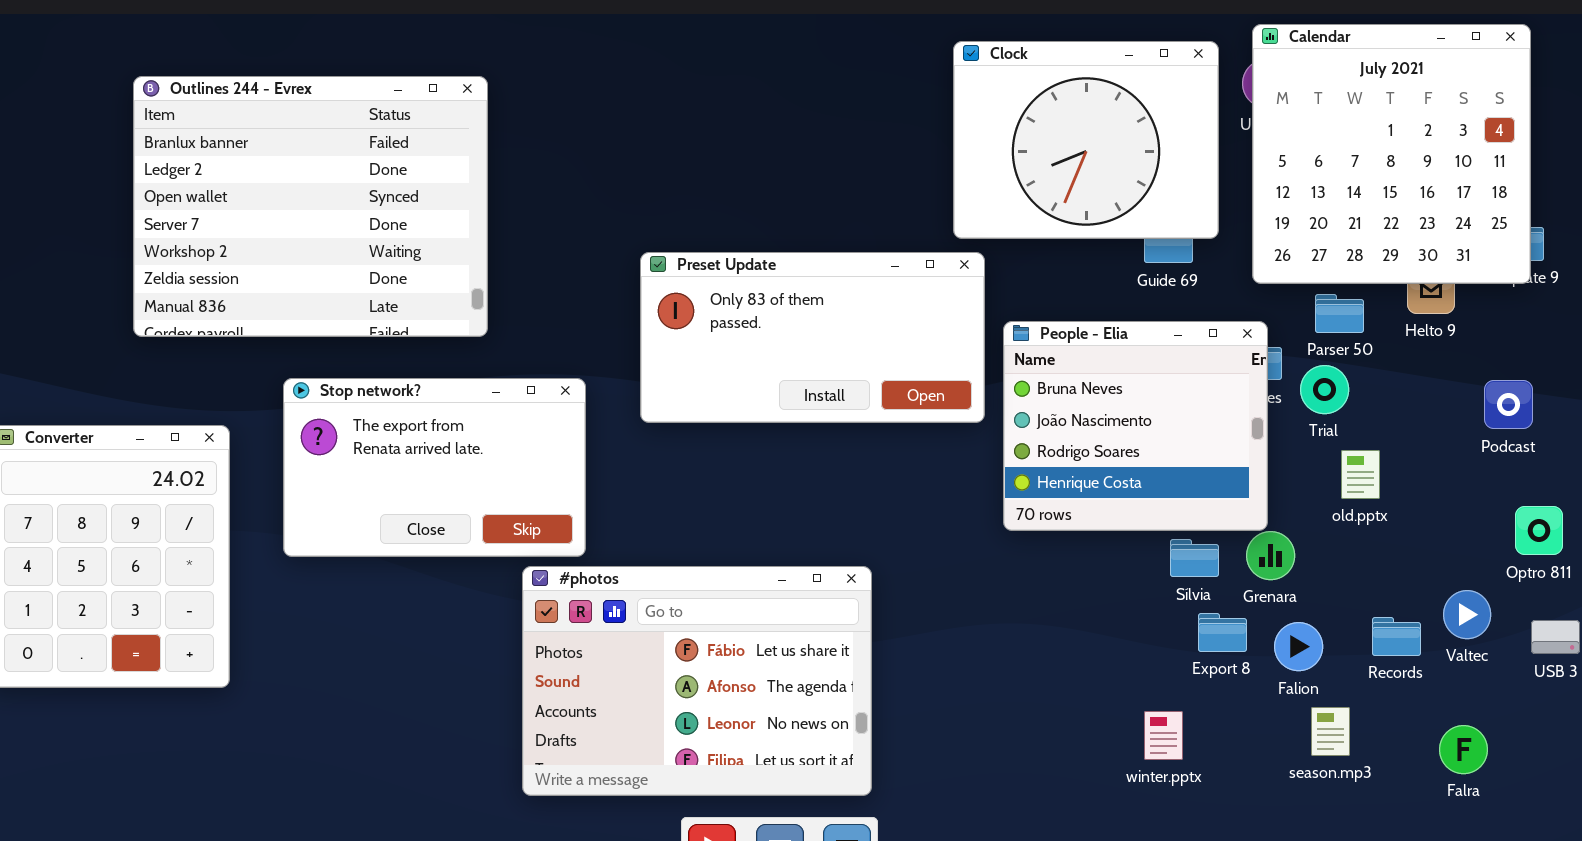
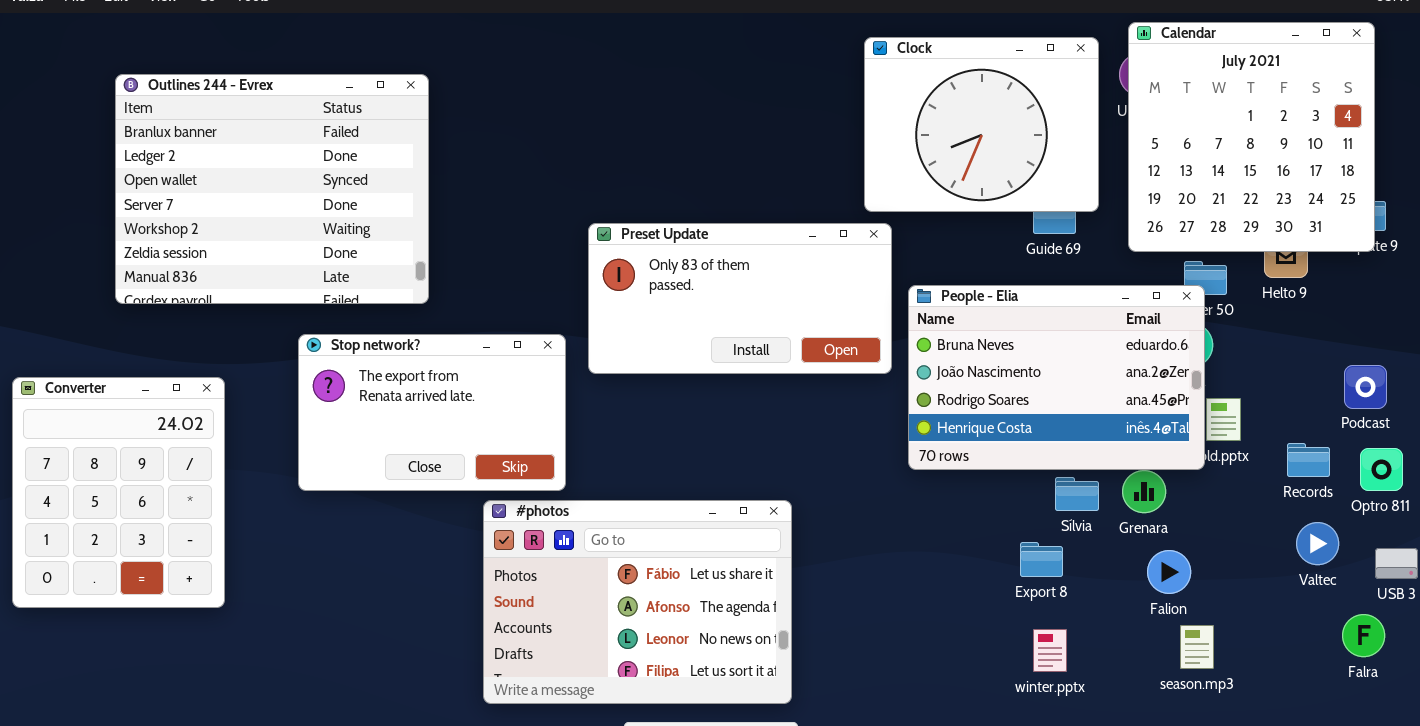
Outlines 244 - Evrex: [133,76,488,337] -> [115,74,429,304], moved
People - Elia: [1003,321,1268,531] -> [908,285,1205,470], resized
Stop network?: [283,378,586,557] -> [298,334,566,491], moved
Podcast: [1484,380,1533,429] -> [1344,365,1387,409], moved
Export 8: [1198,613,1247,652] -> [1020,542,1063,577], moved
Records: [1372,617,1421,656] -> [1287,443,1330,477], moved
Falra: [1439,725,1488,774] -> [1342,614,1385,657], moved

